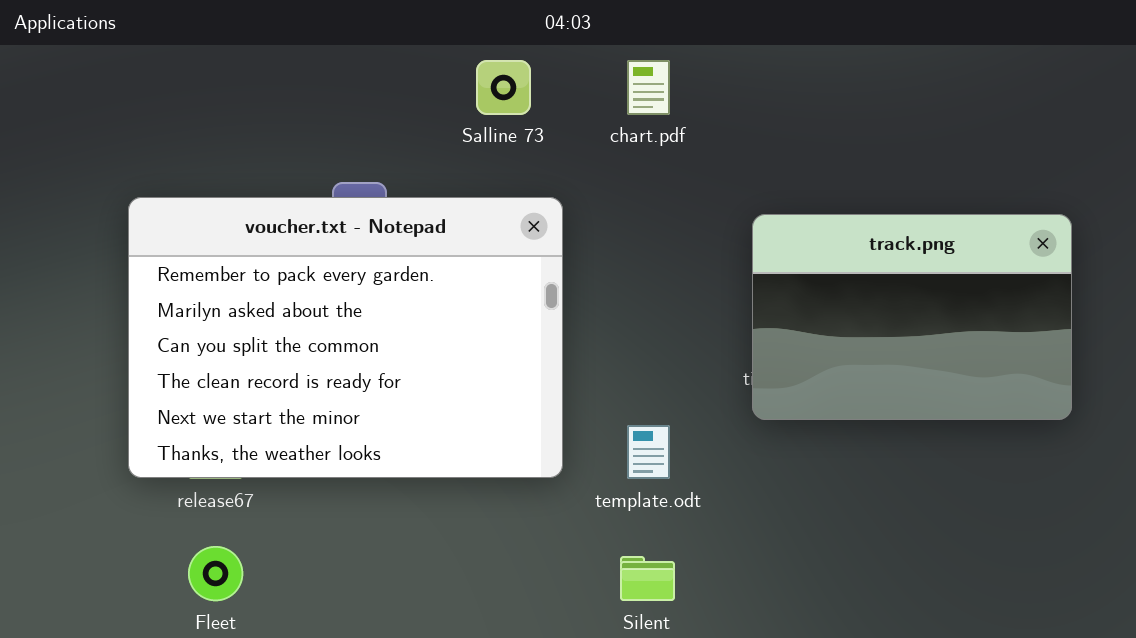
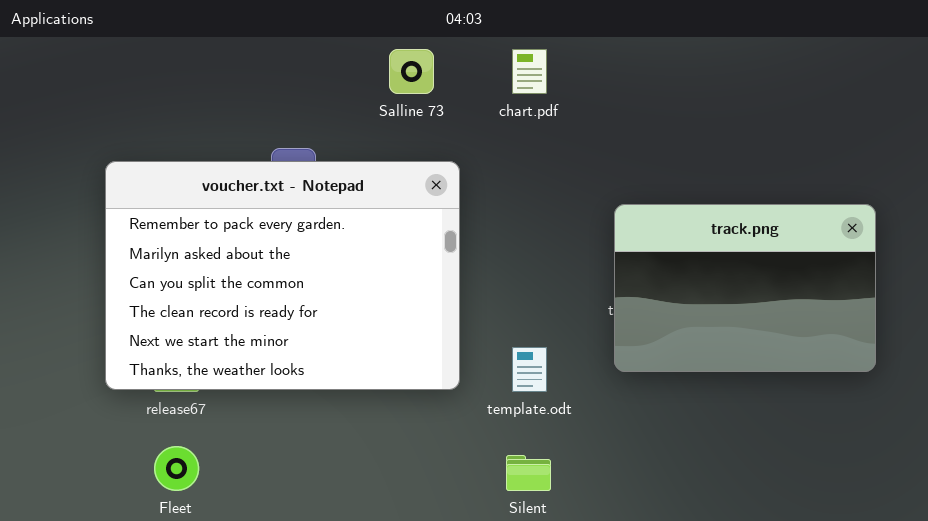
track.png: [752,214,1072,420] -> [614,204,876,372], moved

